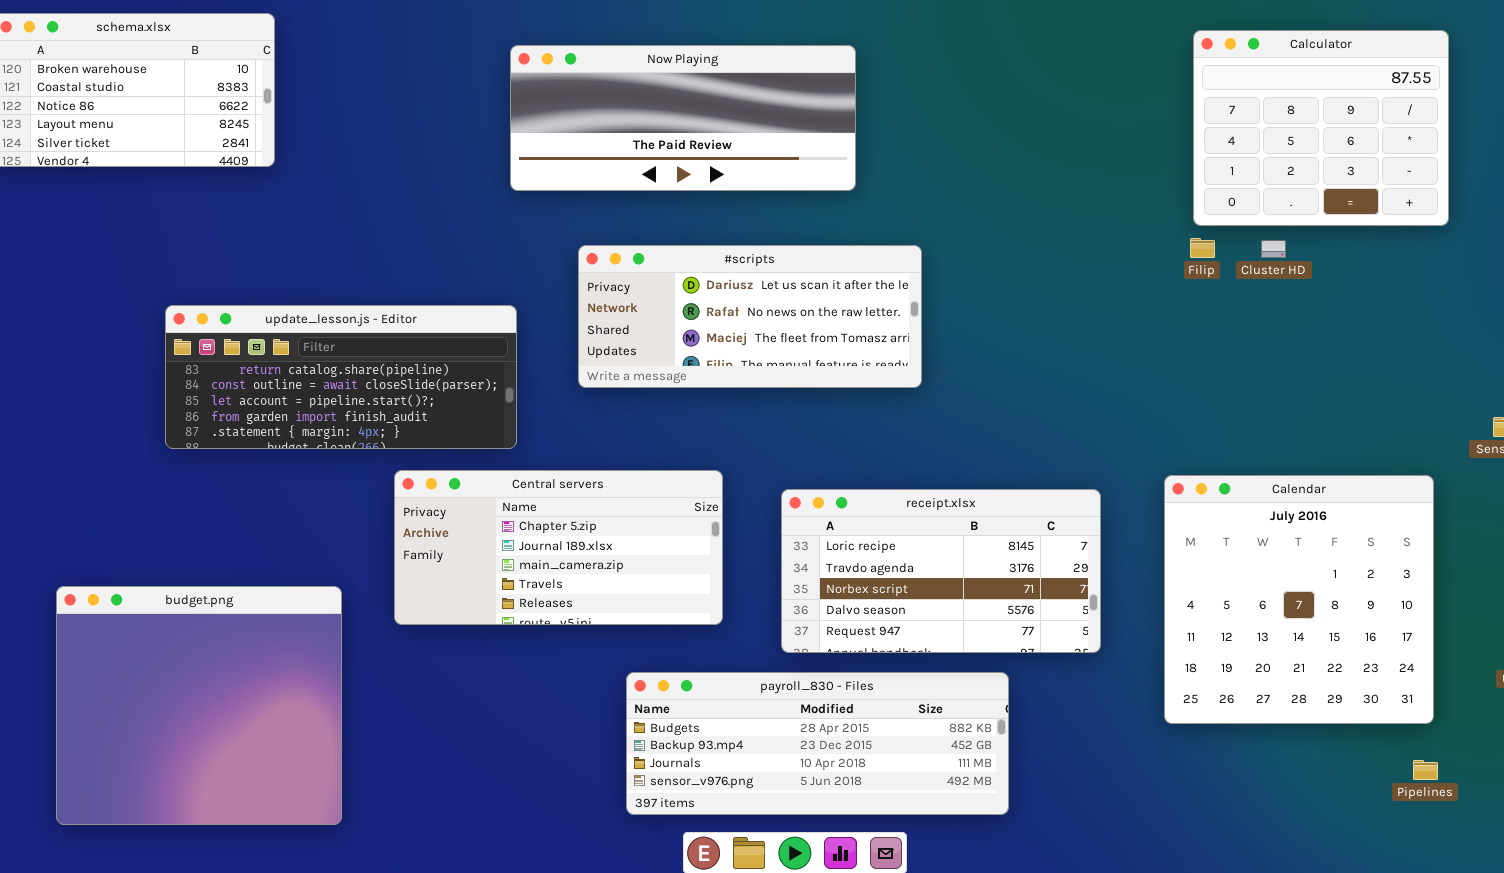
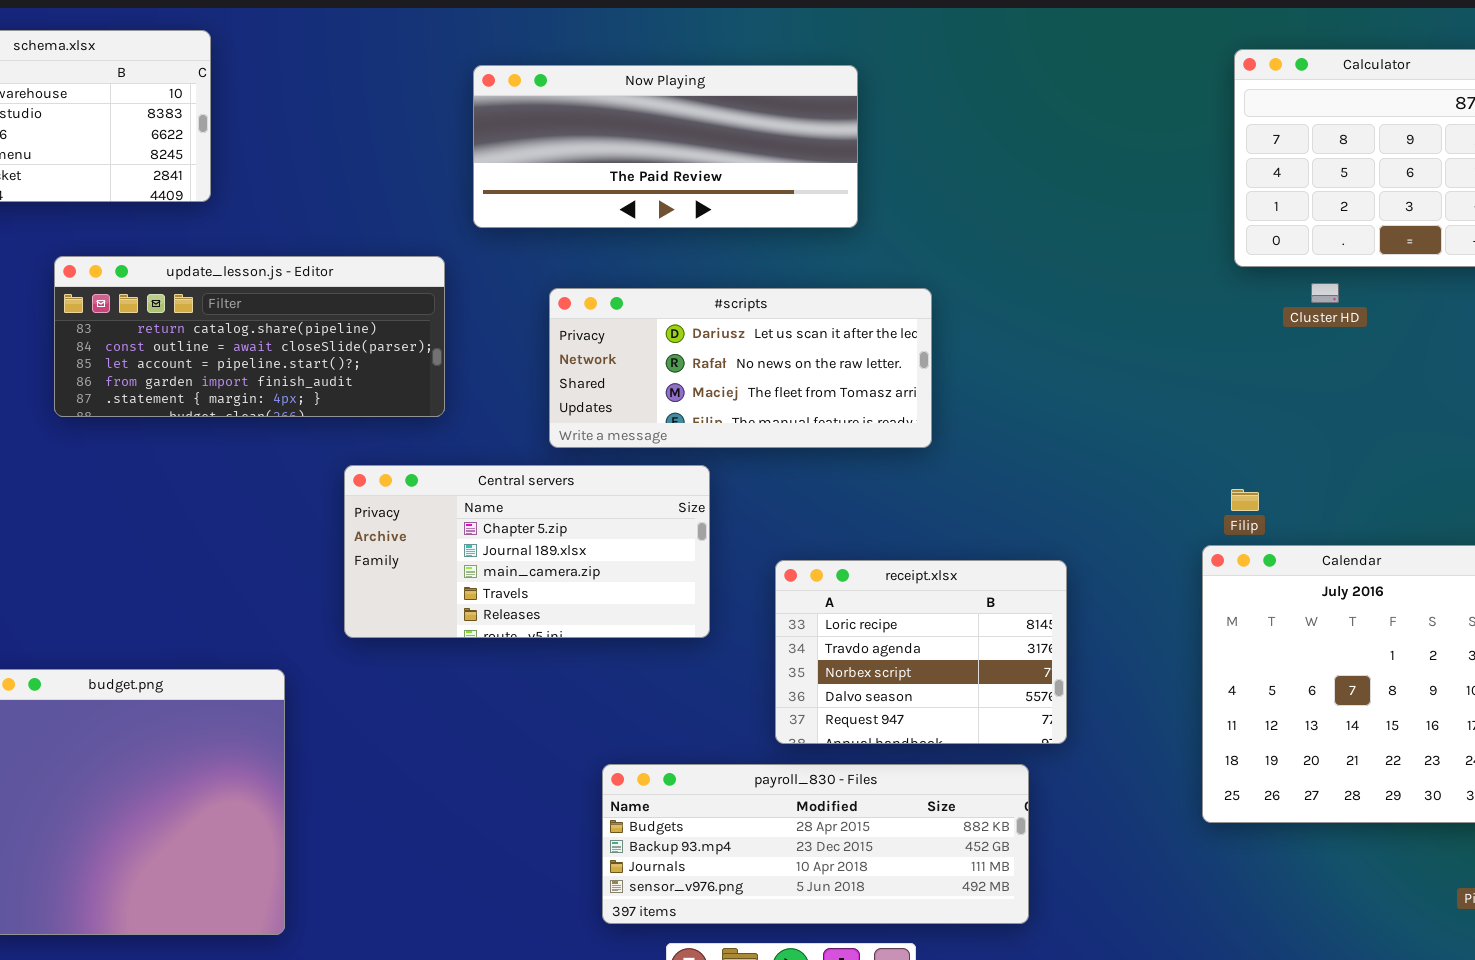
Filip: [1190,238,1215,258] -> [1231,489,1259,511], moved
update_lesson.js - Editor: [165,305,517,449] -> [54,256,445,417], moved
Central servers: [394,470,723,625] -> [344,465,710,638], moved
receipt.xlsx: [781,489,1101,653] -> [775,560,1067,744], resized

